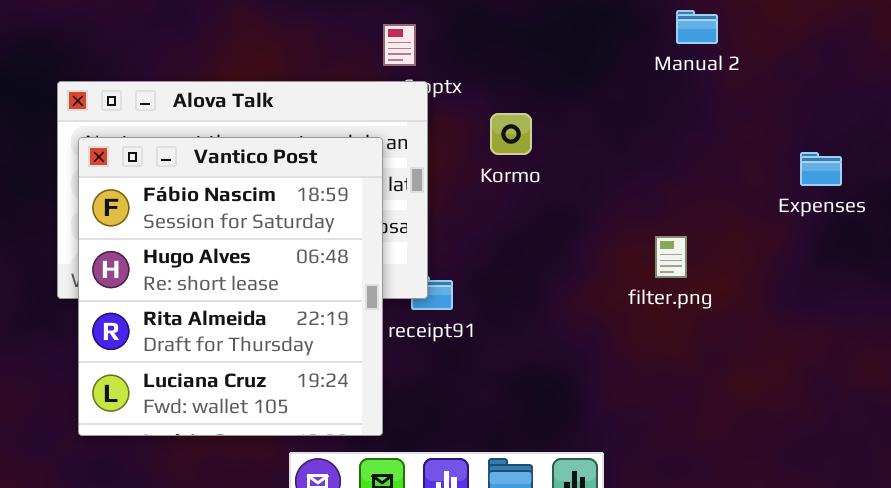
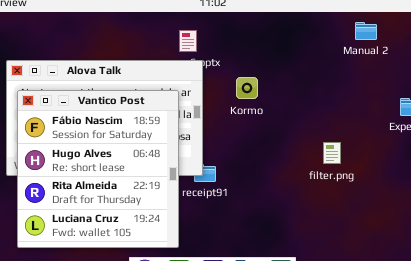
Manual 2: [676,10,718,44] -> [355,22,377,40], moved

